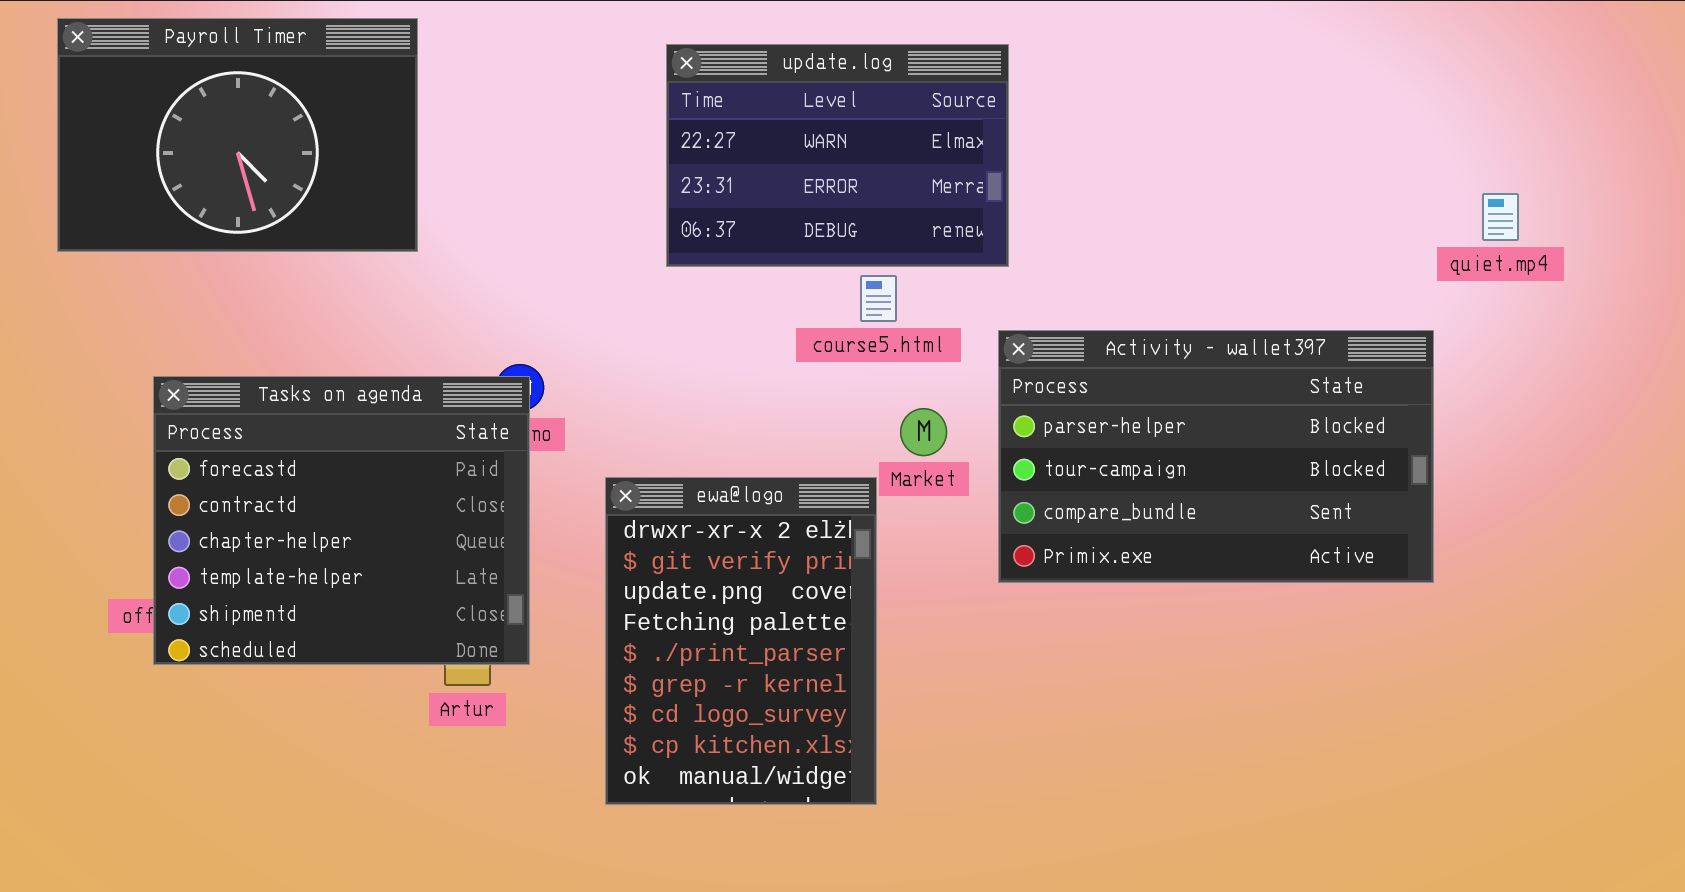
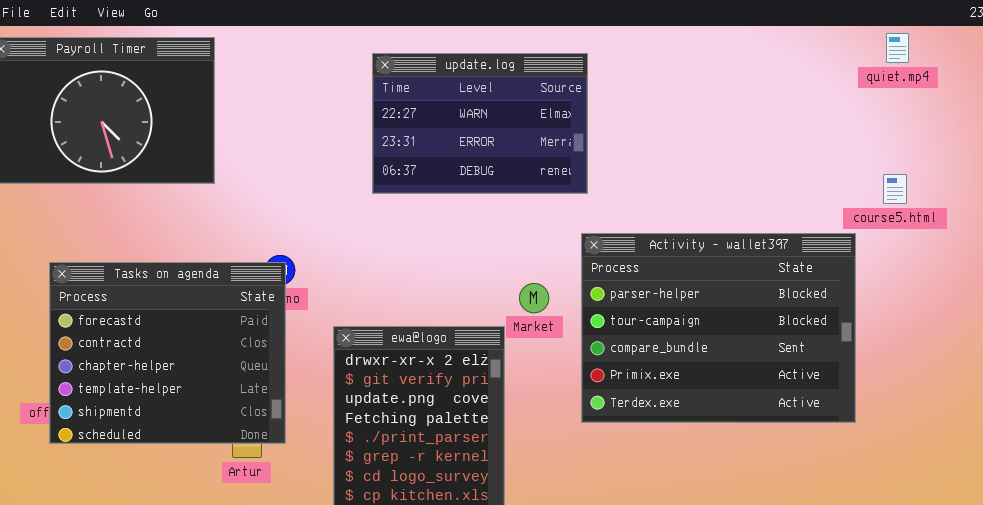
quiet.mp4: [1482,193,1519,241] -> [886,33,909,63], moved
course5.html: [860,275,897,322] -> [883,174,907,204], moved
Activity - wallet397: [998,330,1434,583] -> [581,233,856,423], resized

